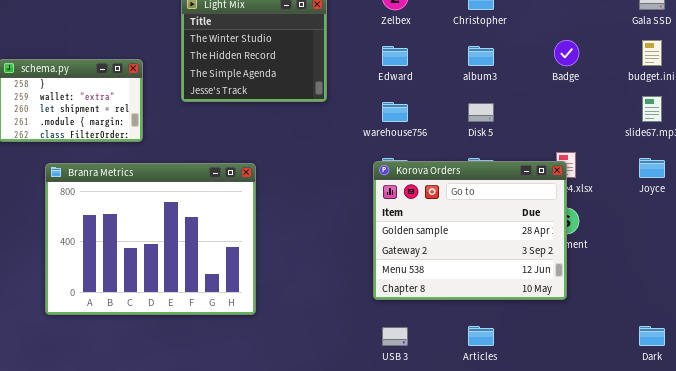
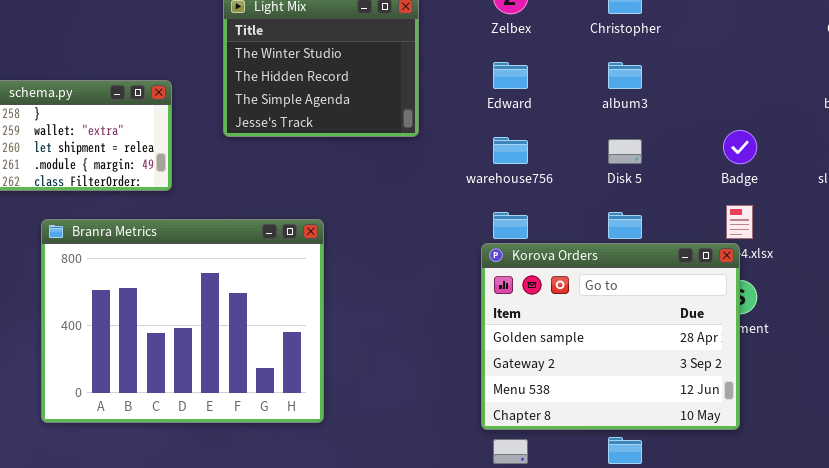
Badge: [554,40,579,66] -> [723,130,757,164], moved
Korova Orders: [373,161,567,300] -> [481,243,740,430], moved

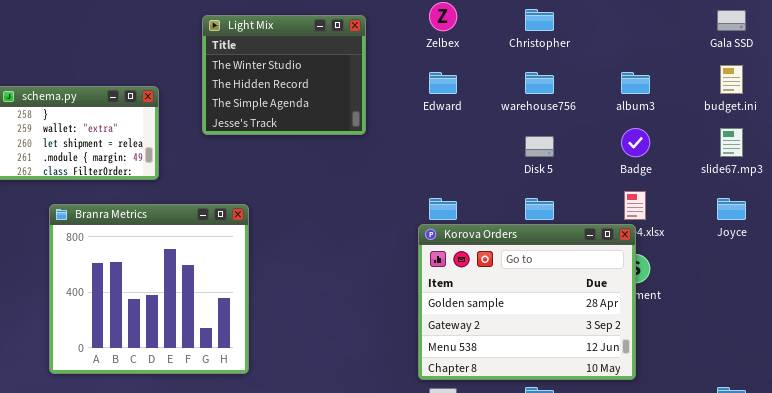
album3: [608,62,642,89] -> [621,72,650,94], moved
warehouse756: [493,137,528,164] -> [525,72,554,94], moved
Branra Metrics: [41,219,324,423] -> [49,204,249,374], resized

